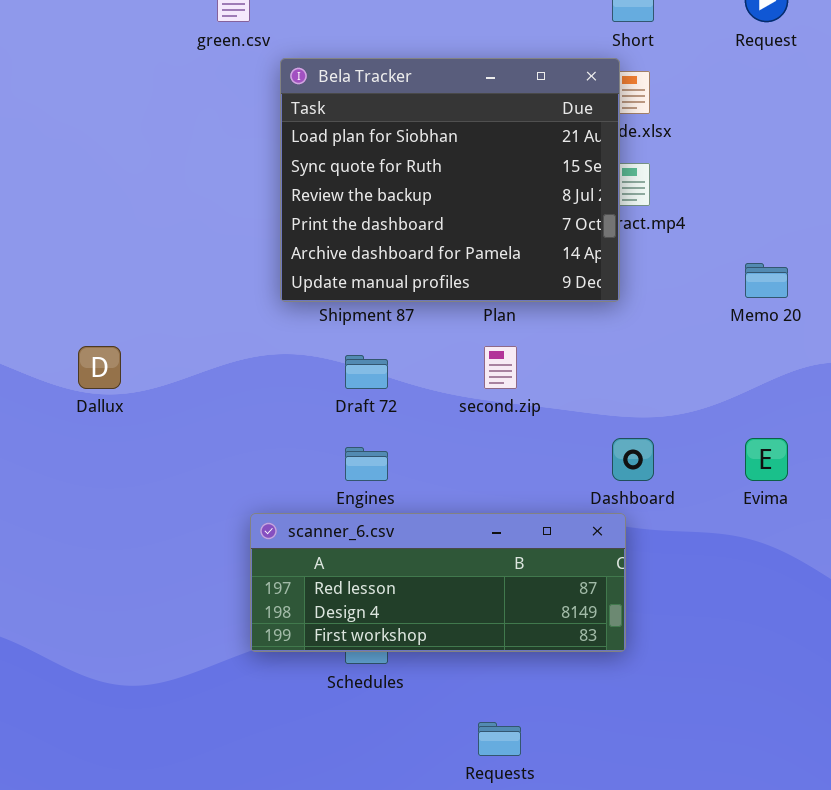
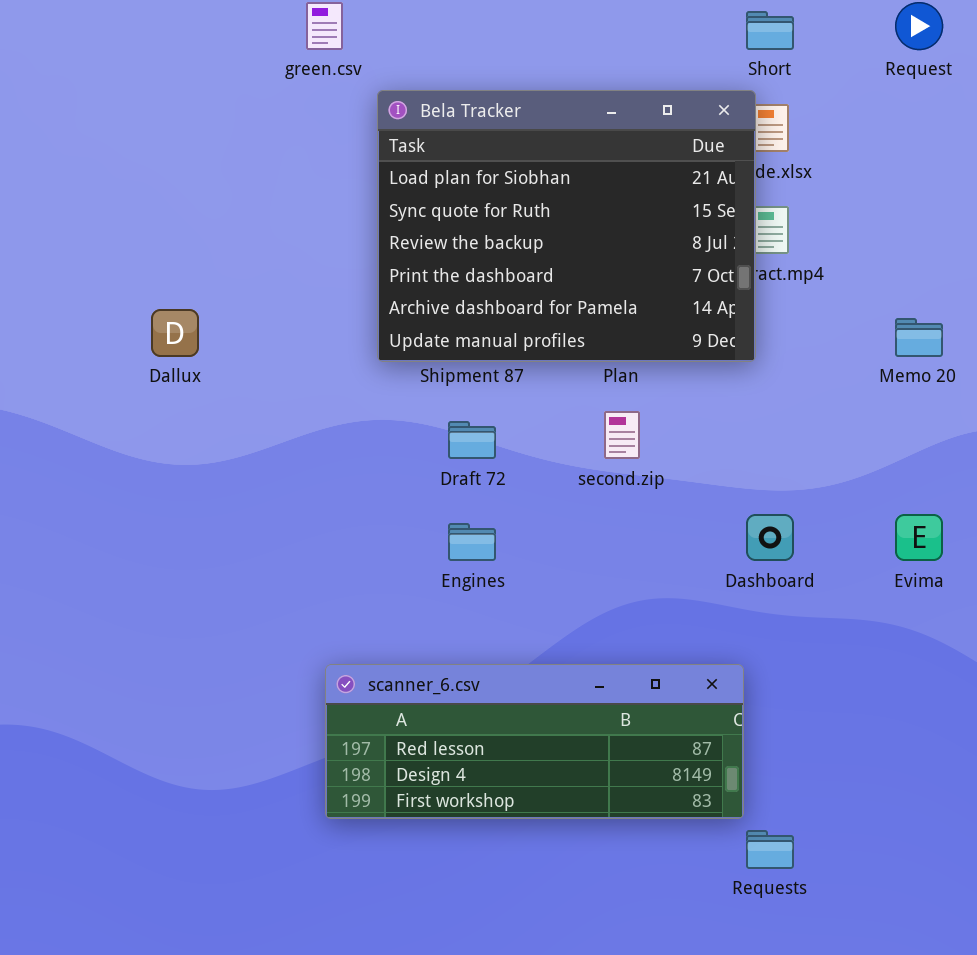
Dallux: [78,346,121,389] -> [151,309,199,357], moved
scanner_6.csv: [250,513,626,652] -> [325,664,744,819], moved
Requests: [478,722,521,756] -> [746,830,794,869], moved

